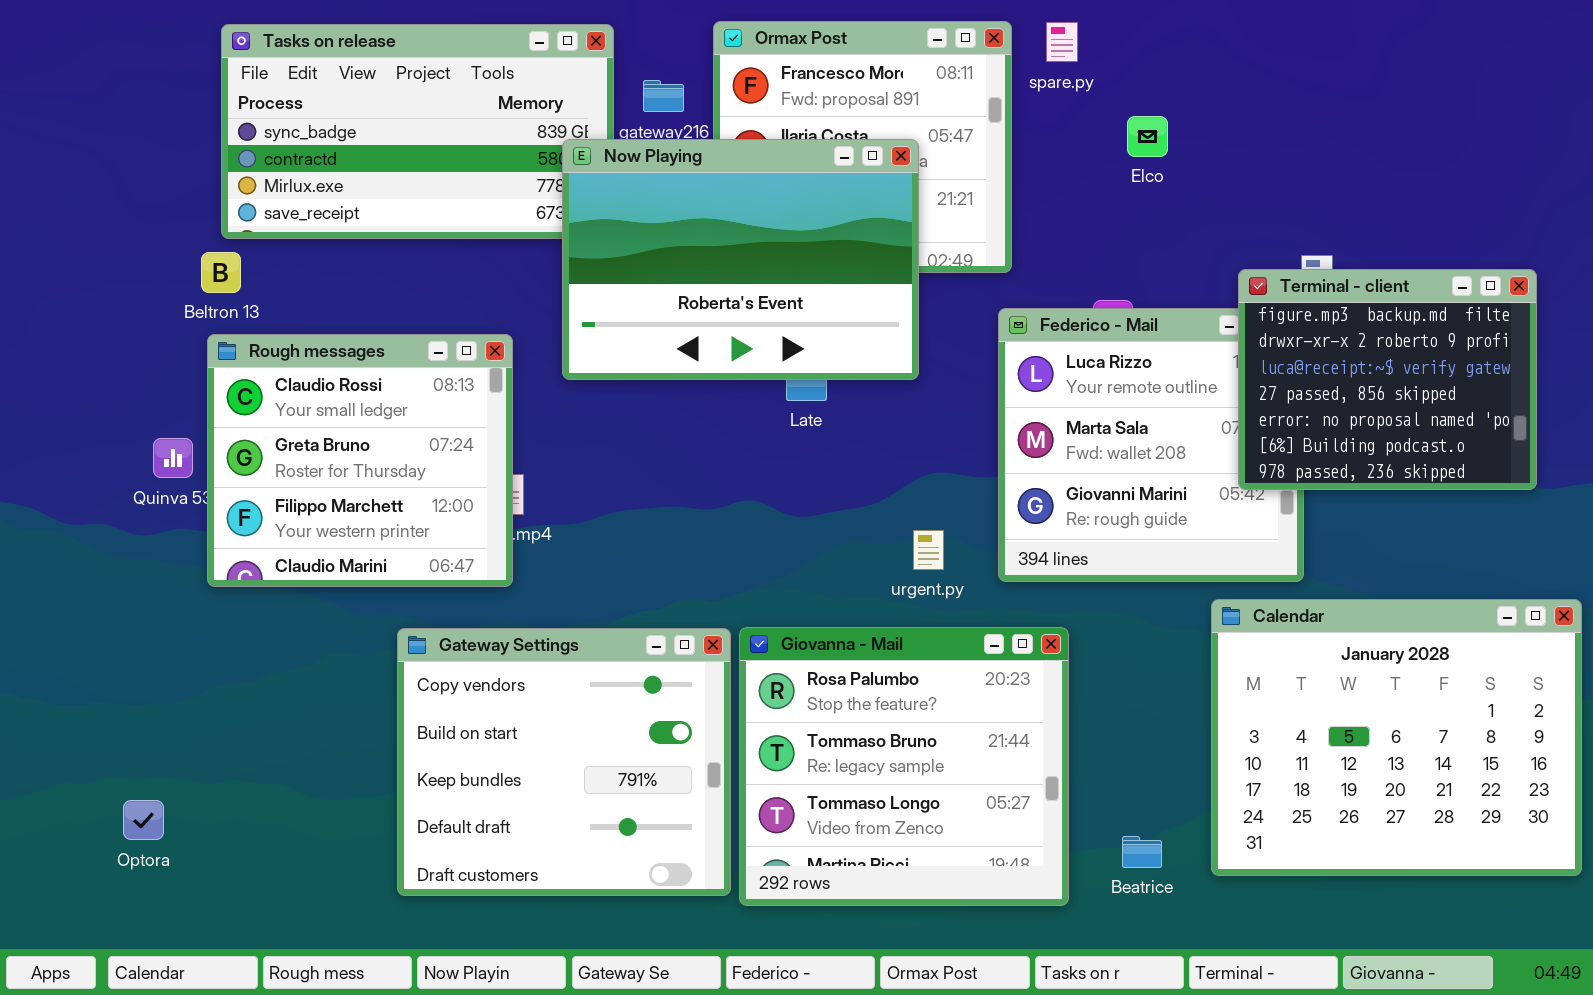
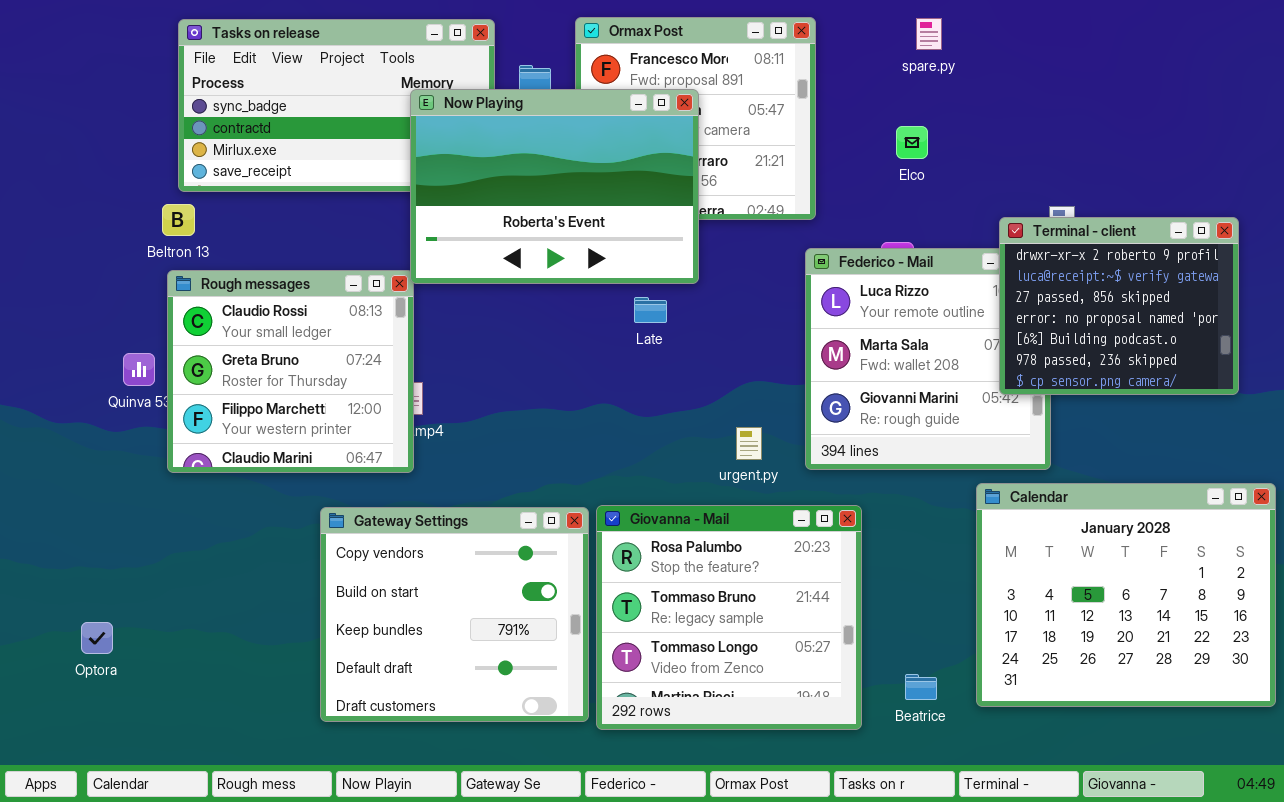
spare.py: [1046,22,1078,62] -> [916,18,942,50], moved
Elco: [1127,116,1168,157] -> [896,126,928,159], moved
Now Playing: [562,139,919,380] -> [410,89,699,284], moved
Terminal - client: [1238,269,1537,490] -> [999,217,1239,395], scrolled down 1 row
Optora: [123,800,164,840] -> [81,622,113,654], moved

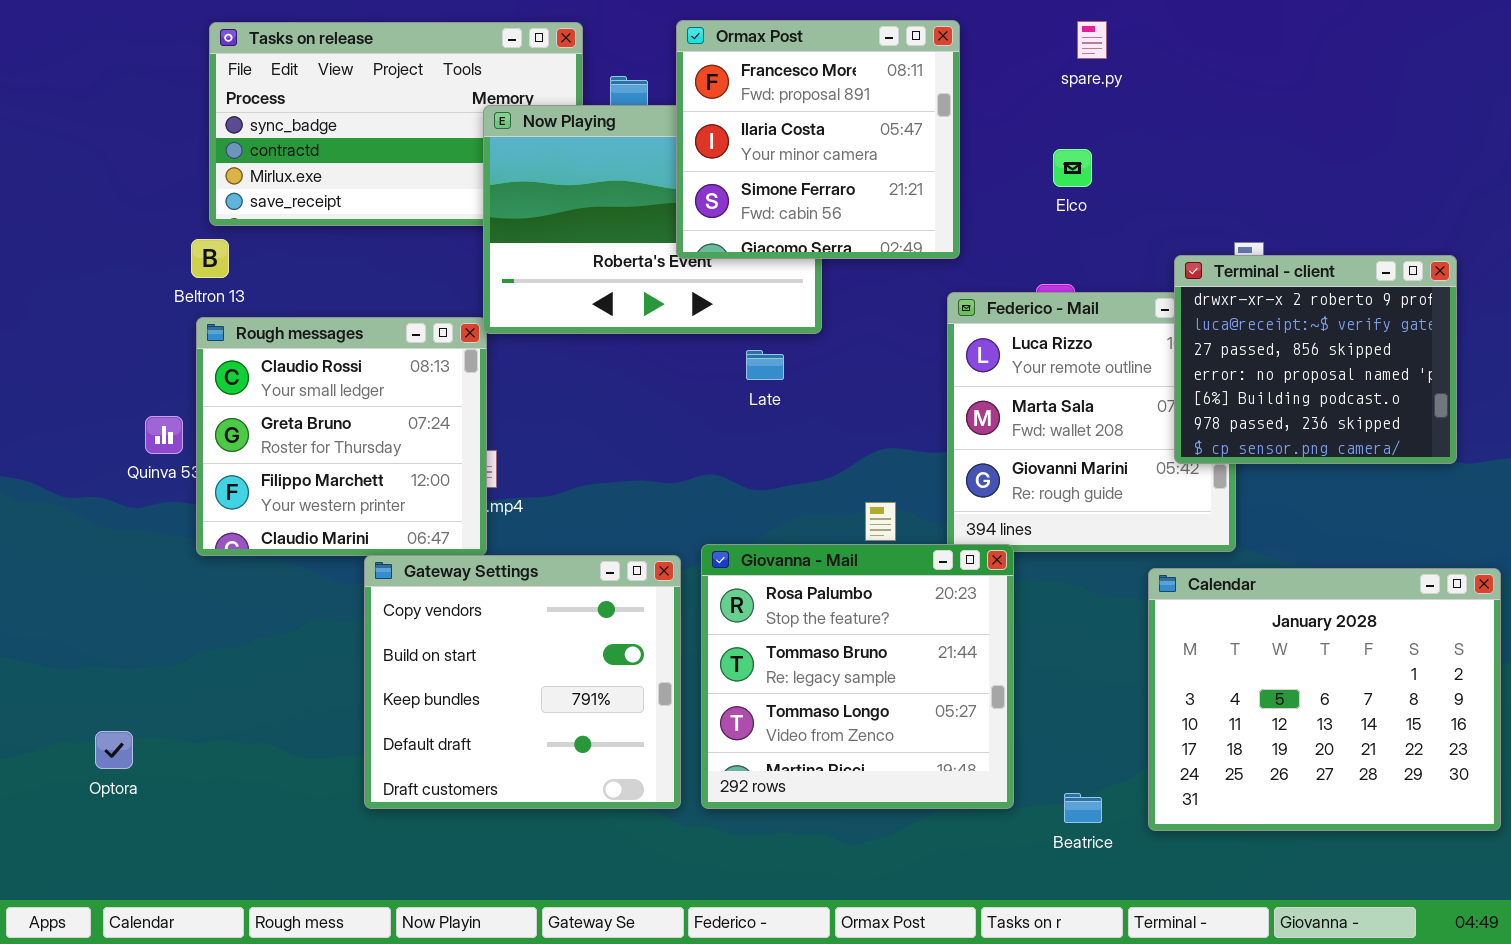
Ormax Post: [575,17,816,220] -> [676,20,960,259], raised
Giovanna - Mail: [596,505,862,730] -> [701,544,1014,809], moved
Gateway Settings: [320,507,589,722] -> [364,555,681,809], moved

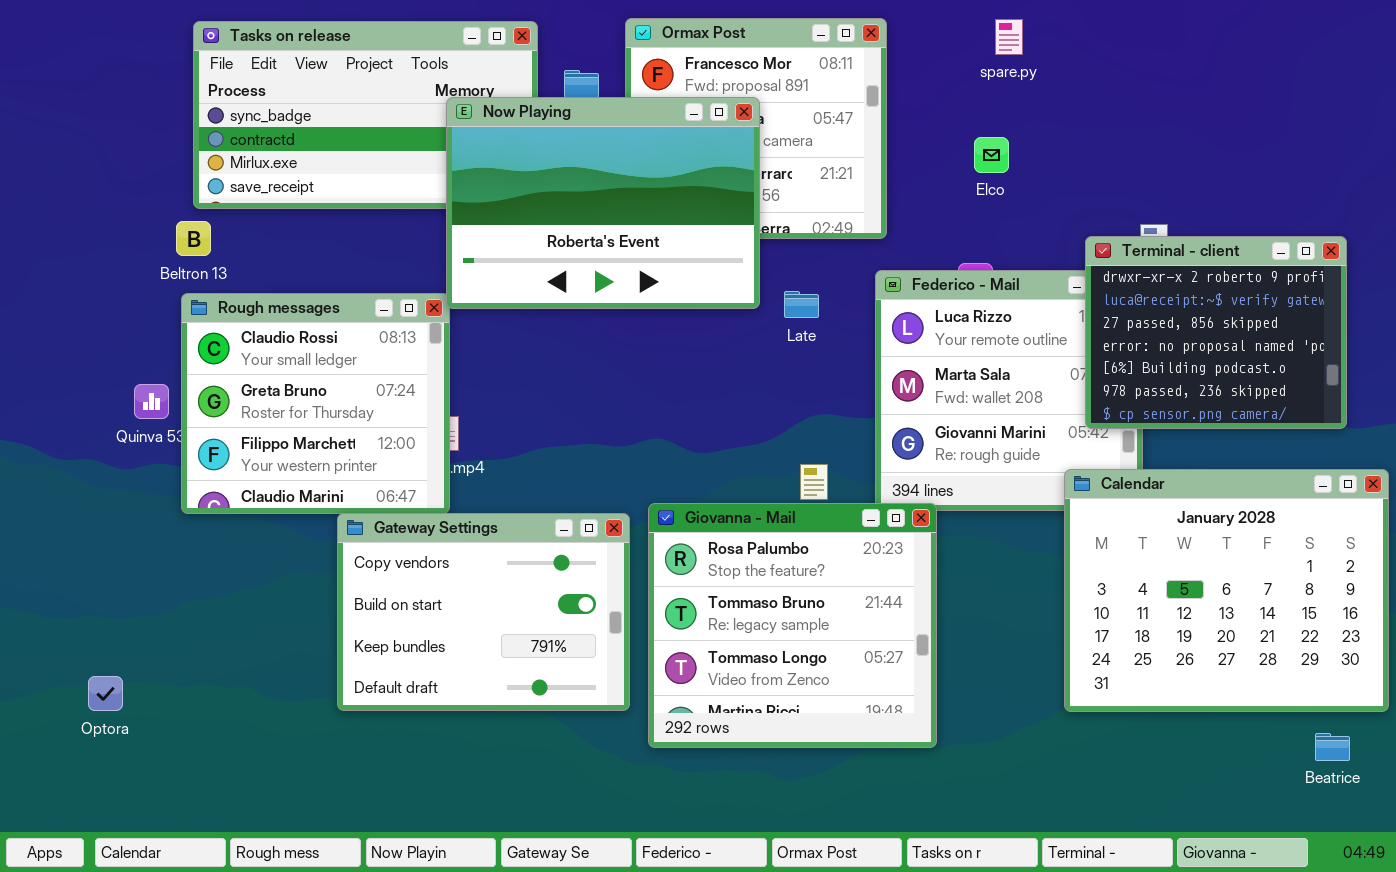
Now Playing: [483,105,822,334] -> [446,97,760,309], raised
Late: [746,350,784,380] -> [784,291,819,318], moved
Gateway Settings: [364,555,681,809] -> [337,513,630,711], resized
Calendar: [1148,568,1501,831] -> [1064,469,1389,712], moved
Beatrice: [1064,793,1102,823] -> [1315,733,1350,761], moved

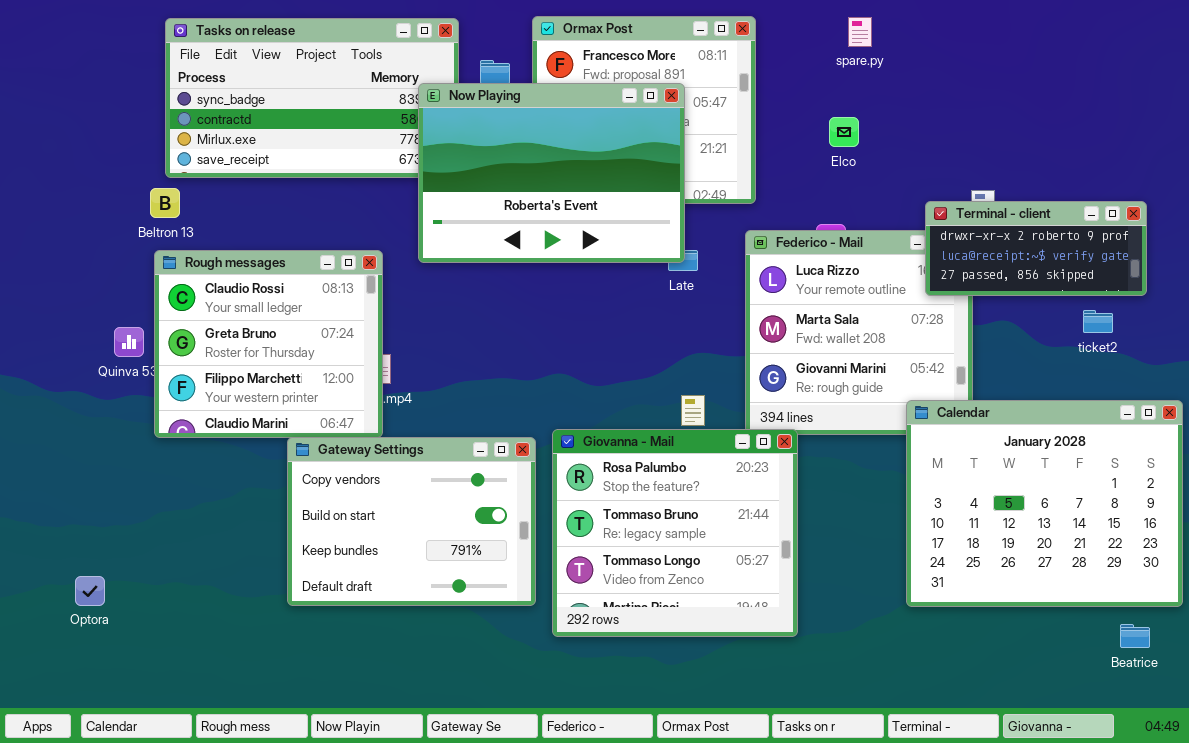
Now Playing: [446,97,760,309] -> [418,83,685,263], moved
Terminal - client: [1085,236,1347,429] -> [925,201,1147,296], resized

